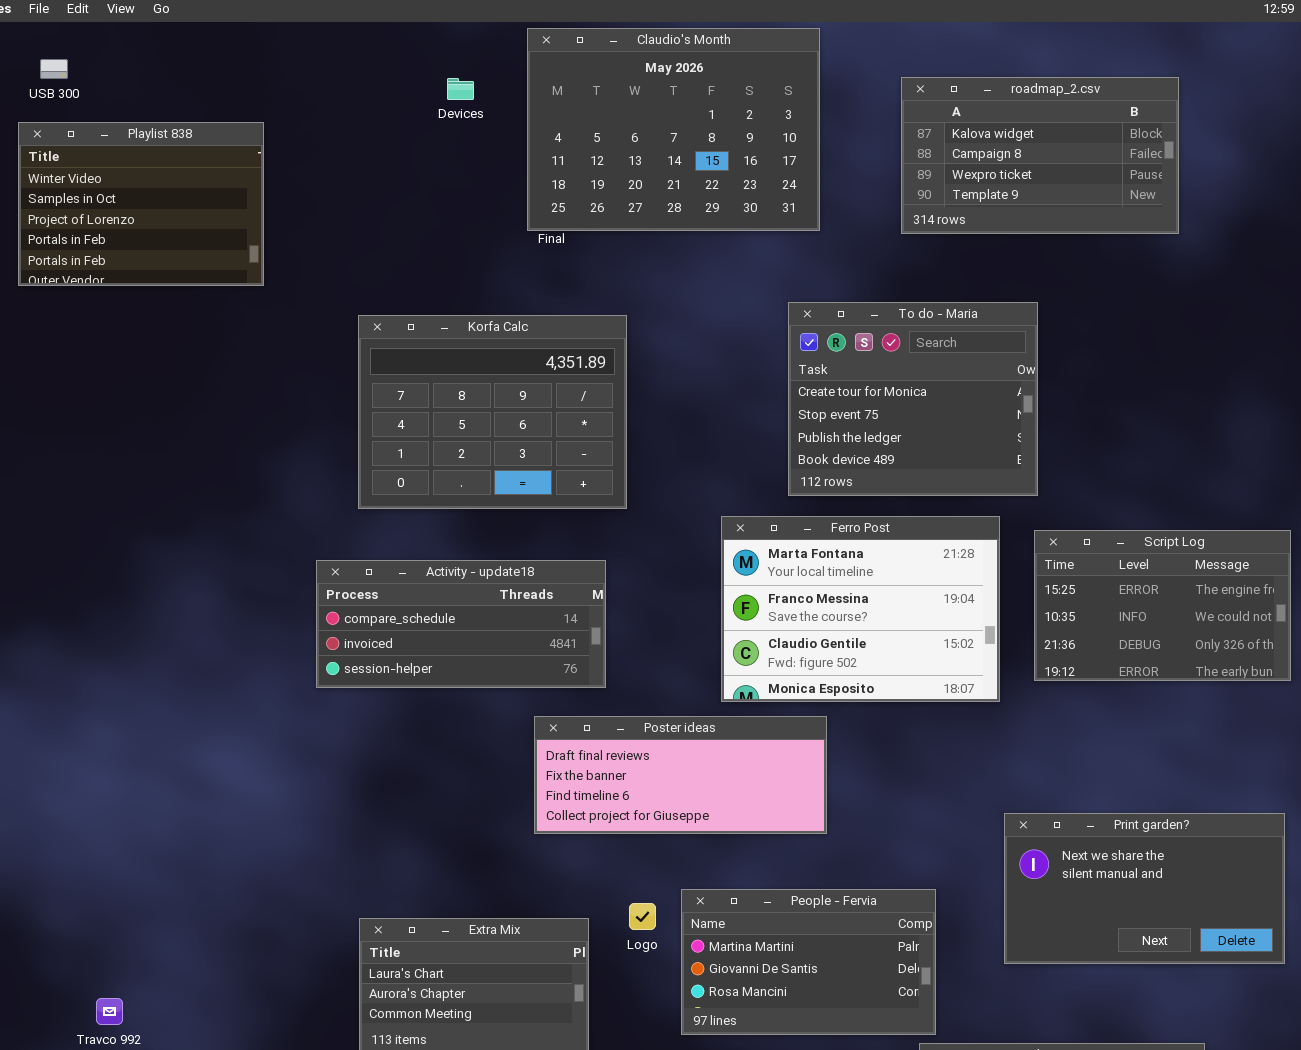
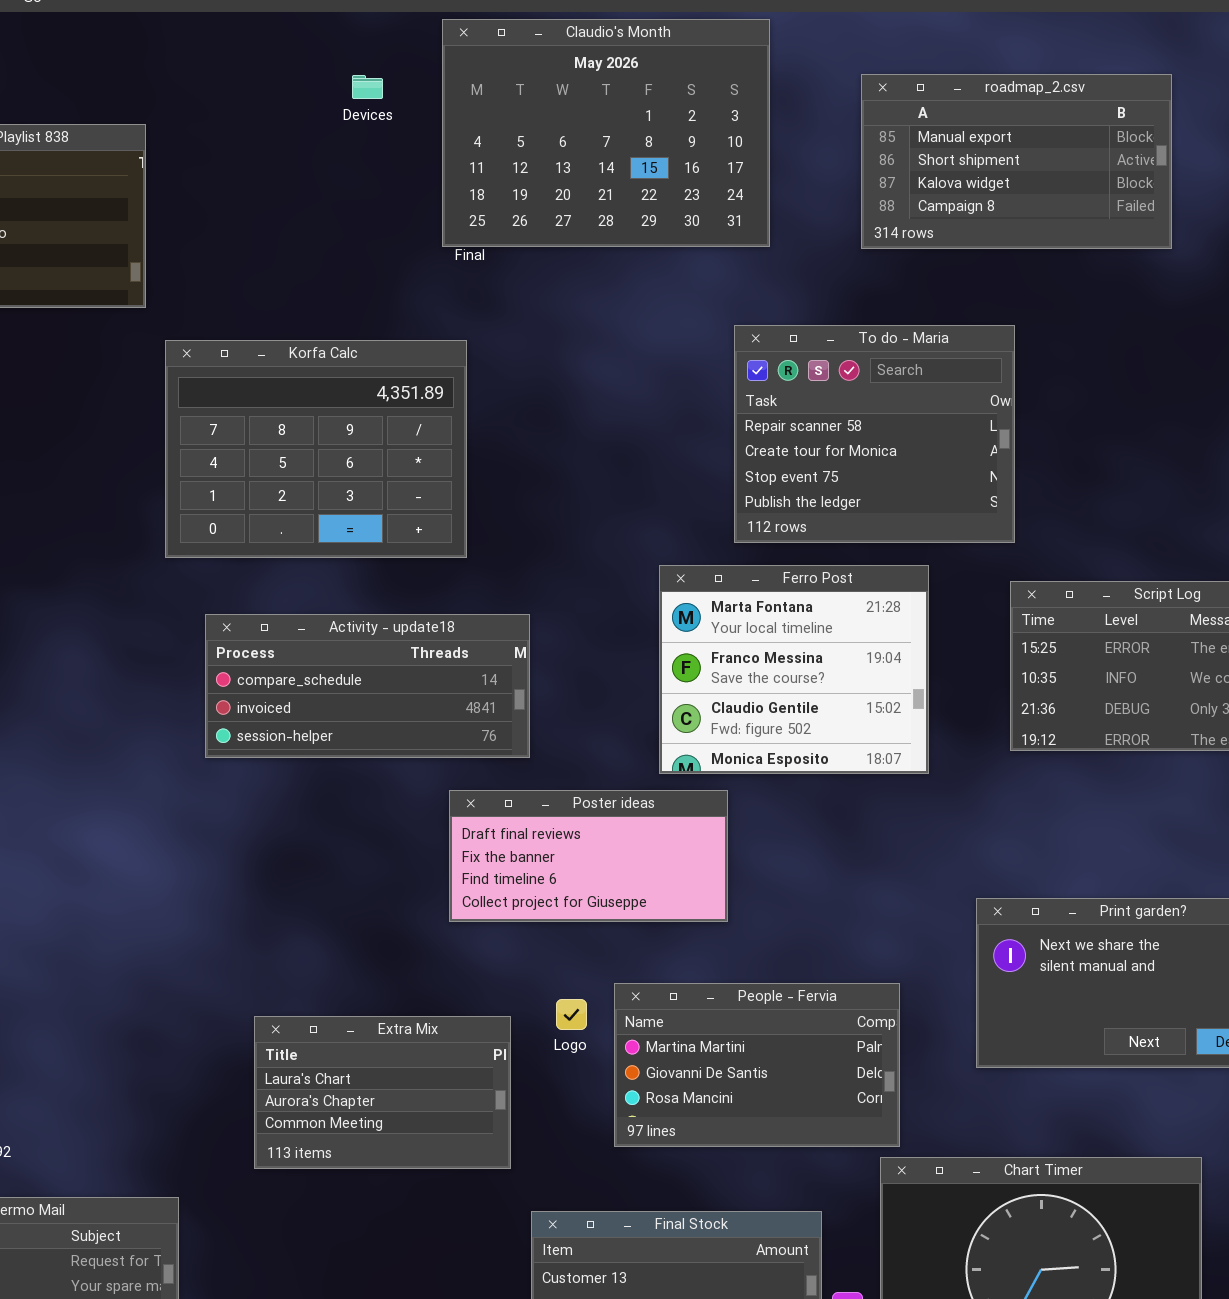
roadmap_2.csv: [901,77,1179,234] -> [861,74,1172,249], scrolled up 2 rows
To do - Maria: [788,302,1038,496] -> [734,325,1015,543], scrolled up 1 row
Korfa Calc: [358,315,627,509] -> [165,340,467,558], moved
Ferro Post: [721,516,1000,702] -> [659,565,929,774], resized
Poster ideas: [534,716,827,834] -> [449,790,728,922], resized

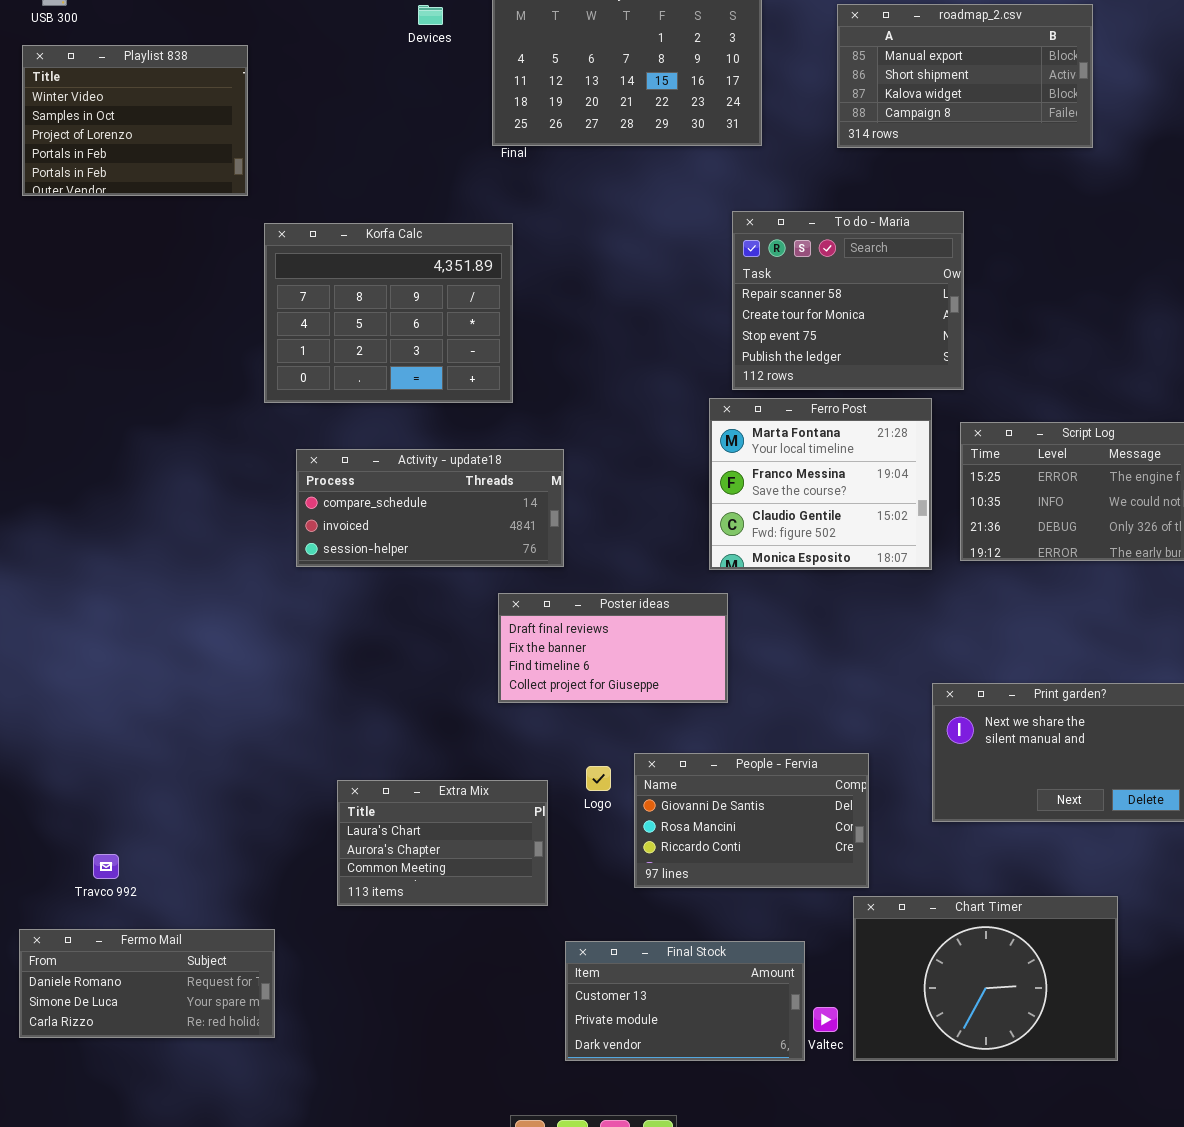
Ferro Post: [659,565,929,774] -> [709,398,932,570], moved
People - Fervia: [614,983,900,1147] -> [634,753,869,888], scrolled down 1 row

